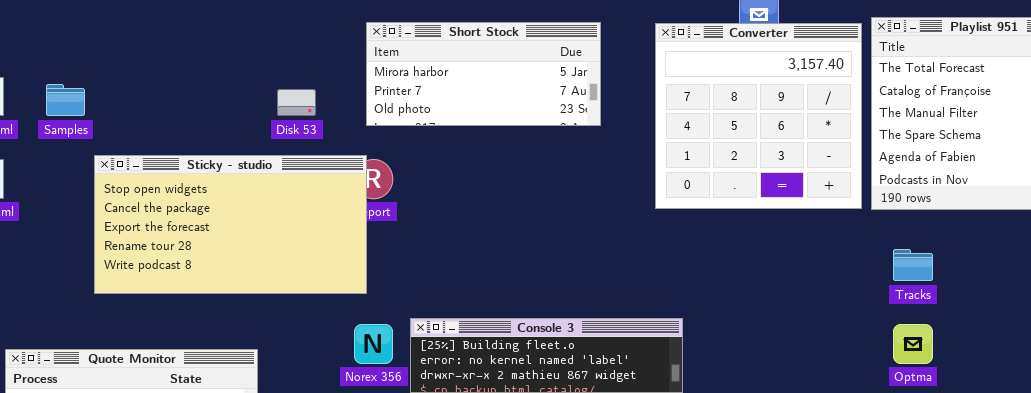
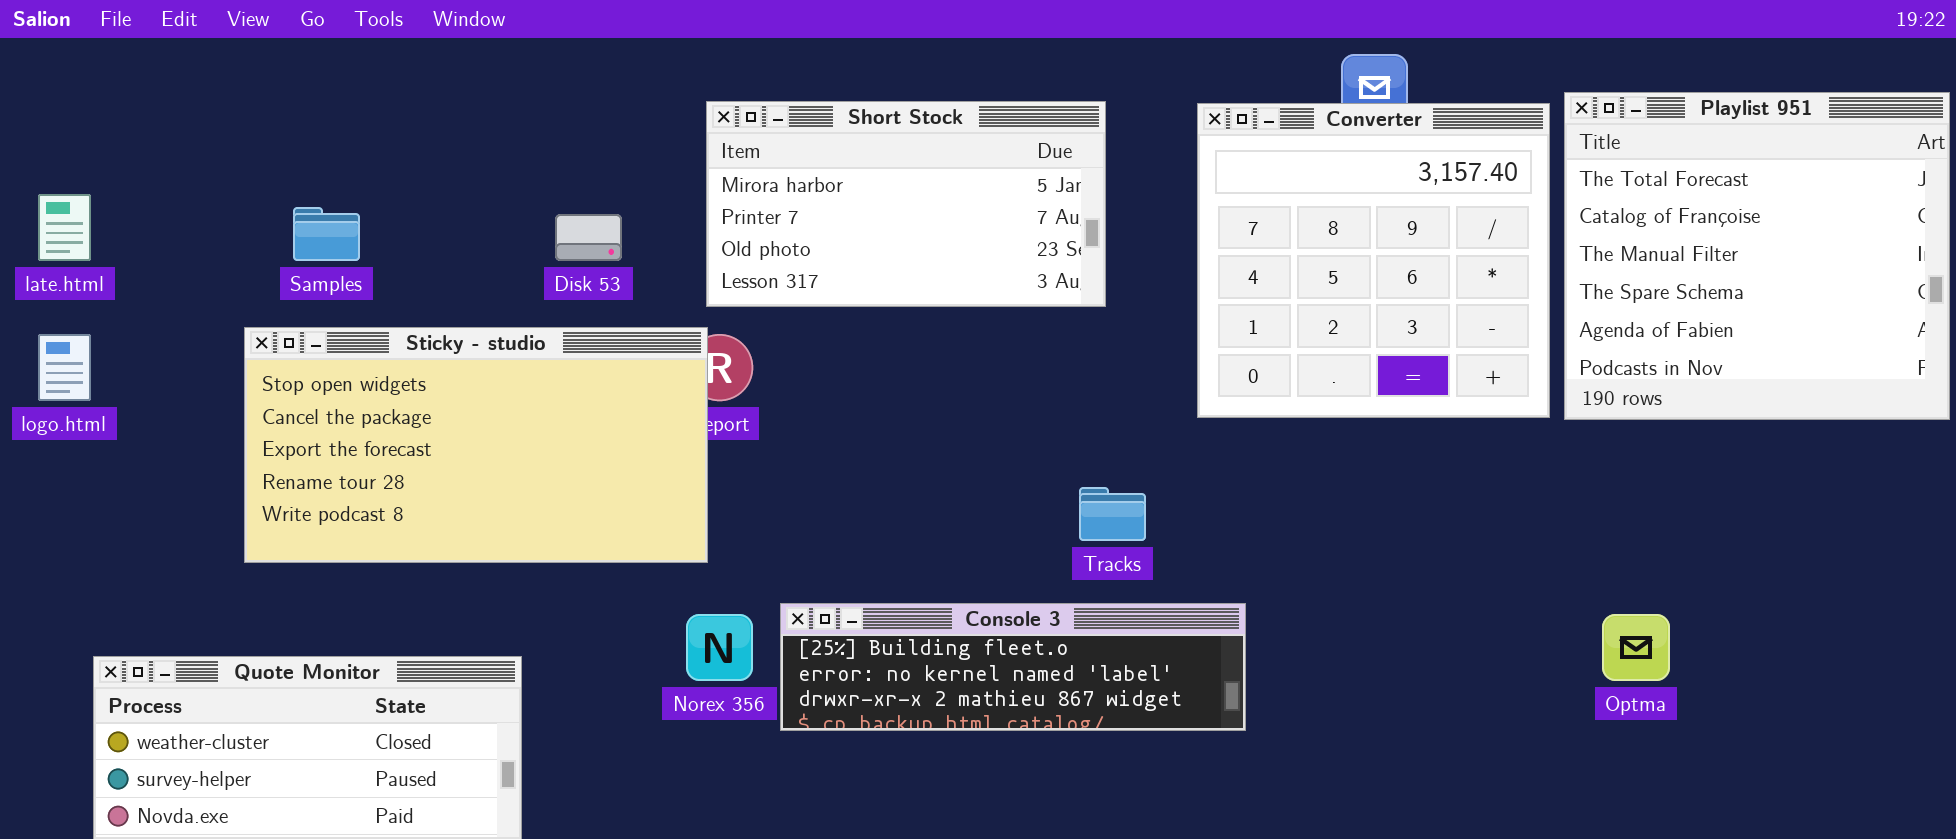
Short Stock: [366,22,601,126] -> [706,101,1106,307], resized
Samples: [46,84,85,116] -> [293,207,360,261], moved
Tracks: [893,249,933,281] -> [1079,487,1146,541], moved

